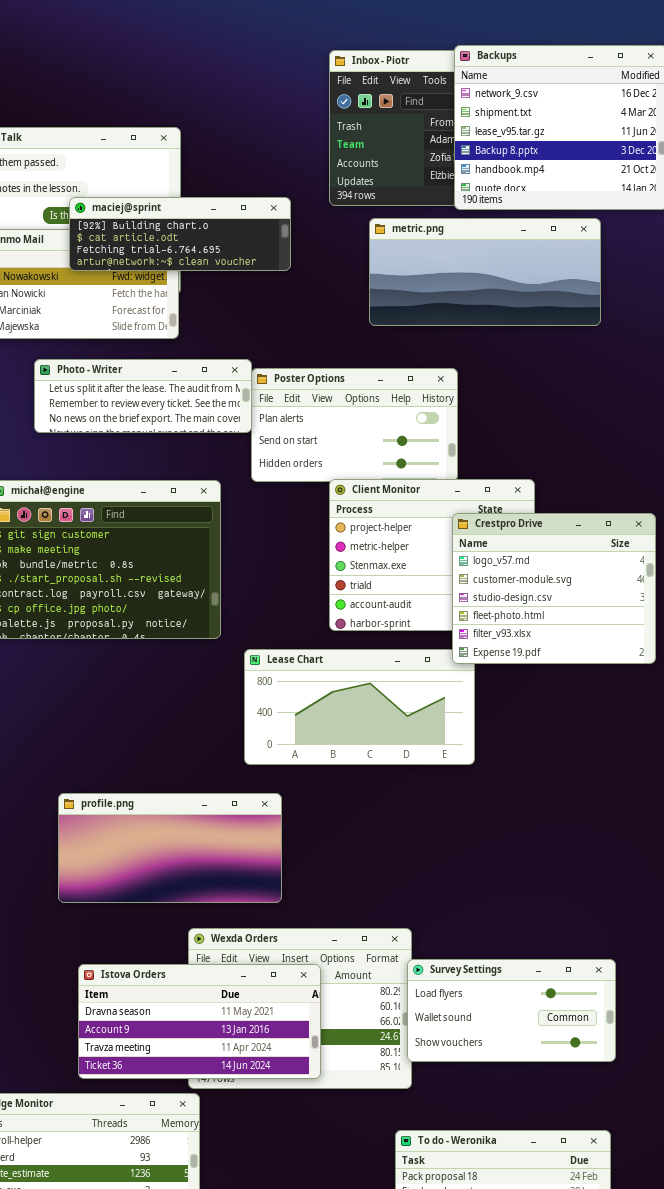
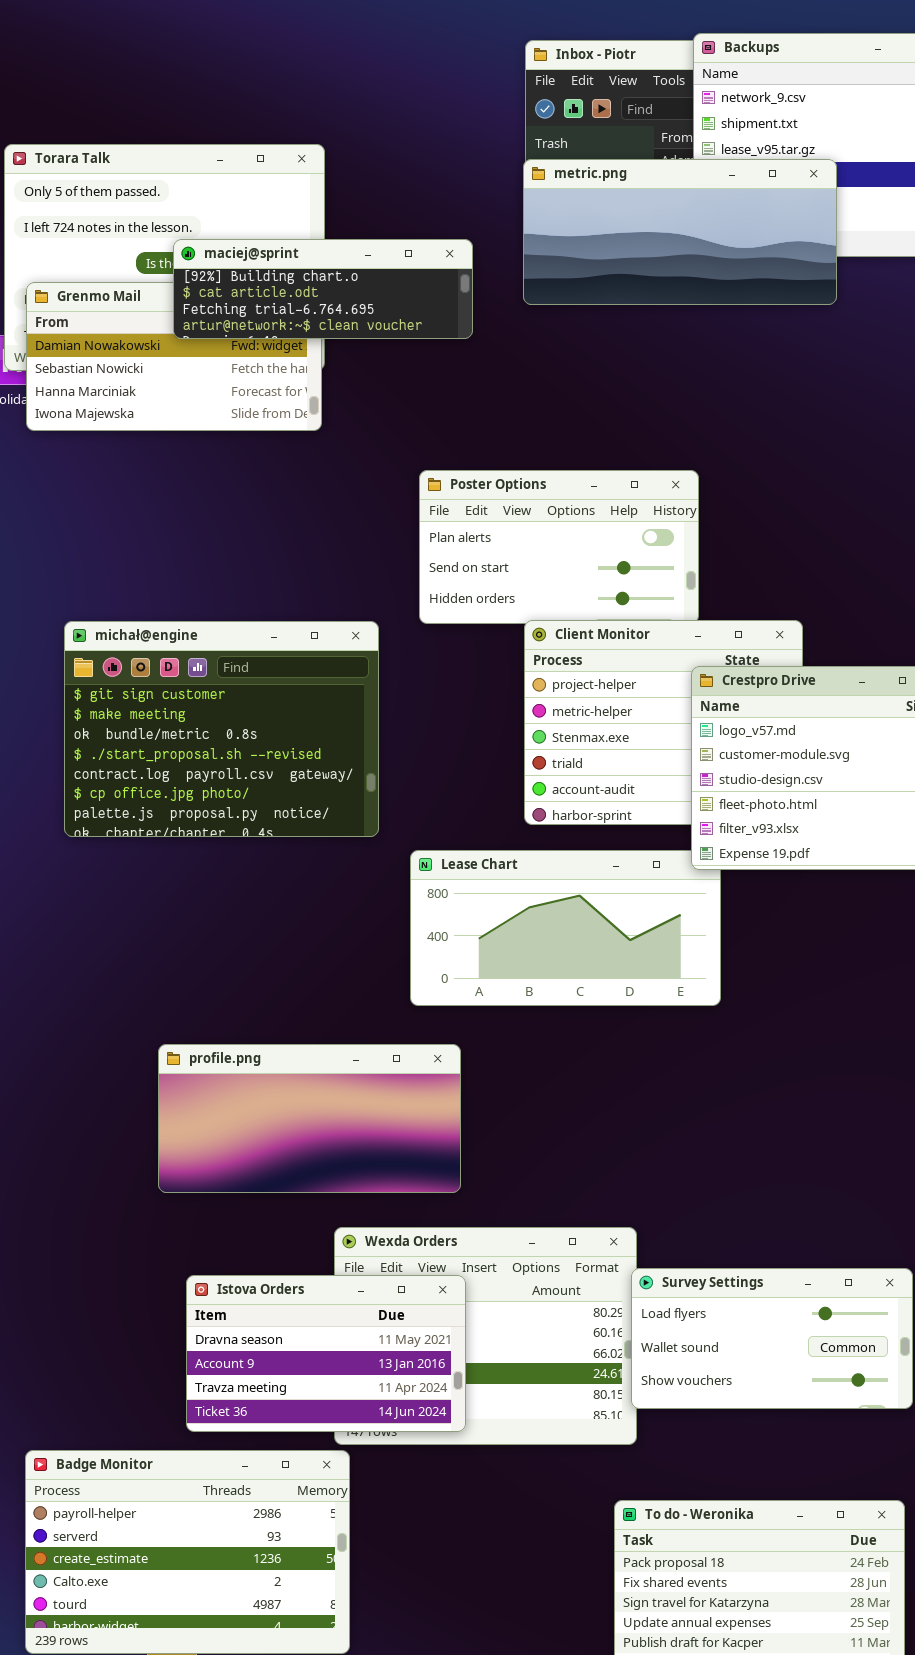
metric.png: [369,218,601,326] -> [523,159,837,305], moved
Photo - Writer: [34,359,252,433] -> none, closed
Istova Orders: [78,964,321,1079] -> [186,1275,466,1432], resized

